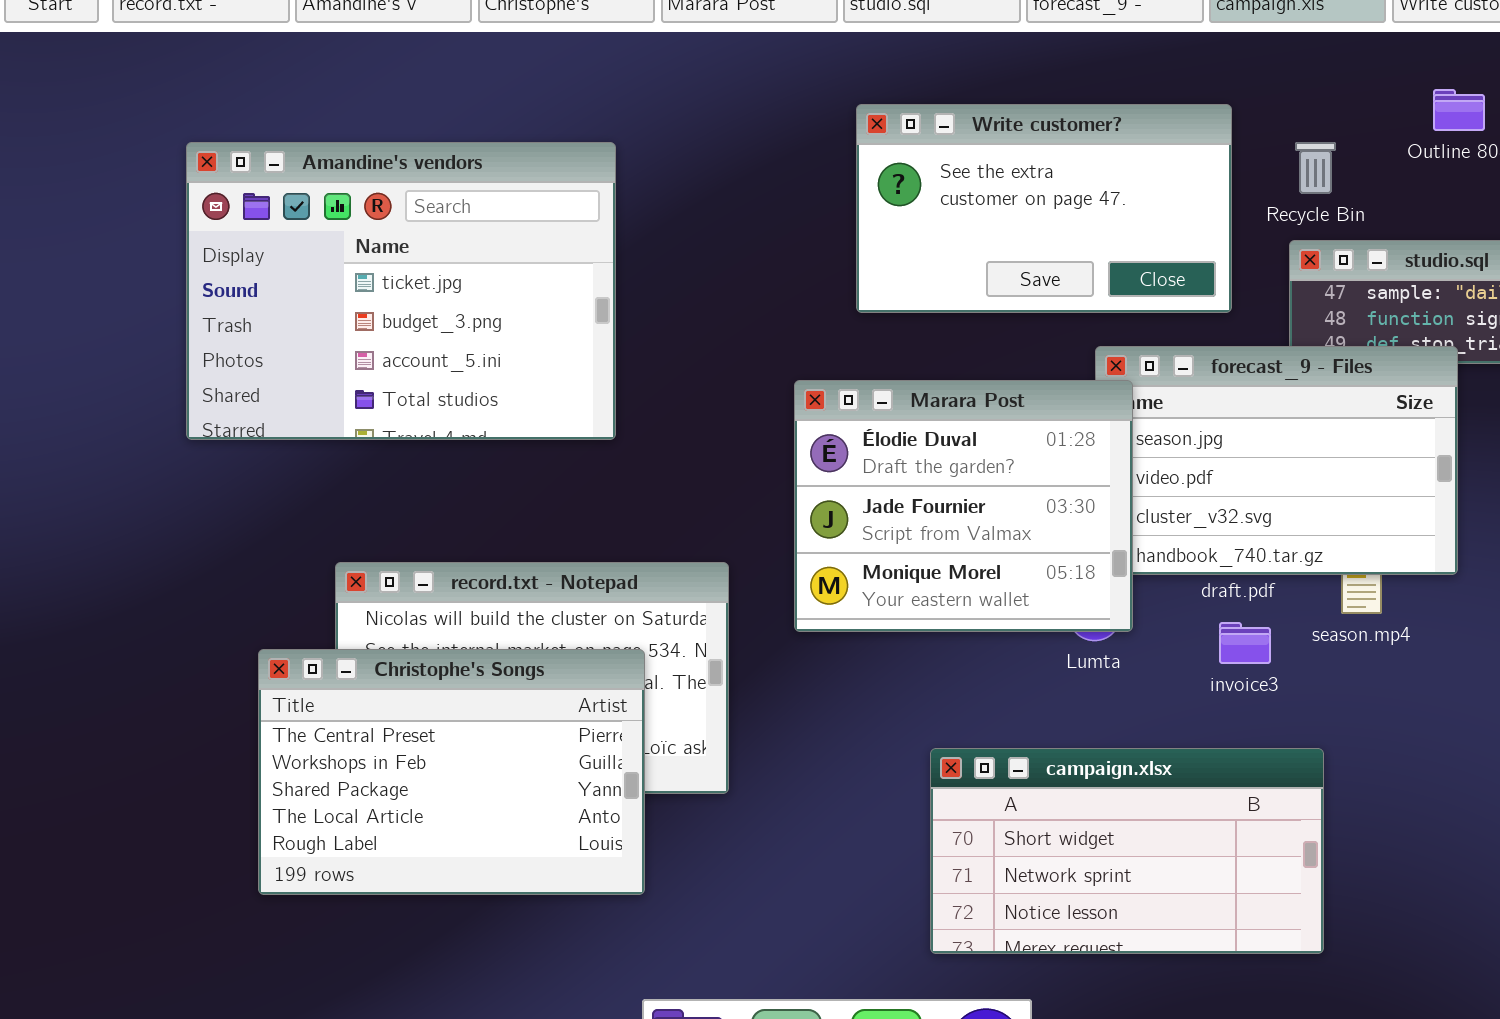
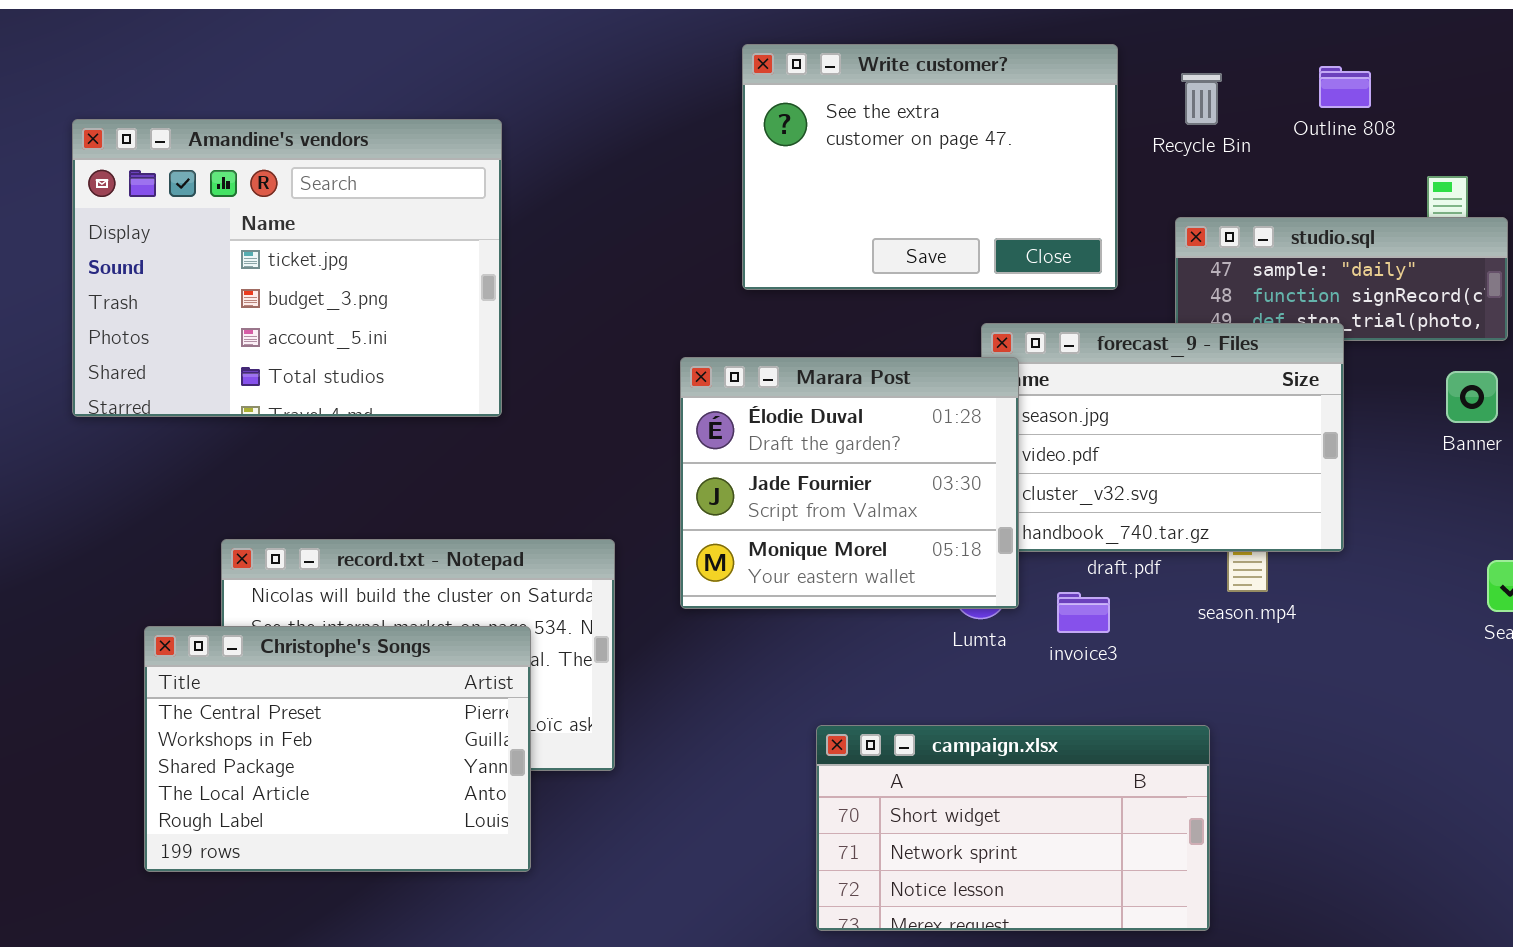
Write customer?: [856,104,1232,313] -> [742,44,1118,290], resized
Recycle Bin: [1295,142,1336,194] -> [1181,73,1222,125], moved
invoice3: [1219,622,1271,664] -> [1057,592,1110,633], moved

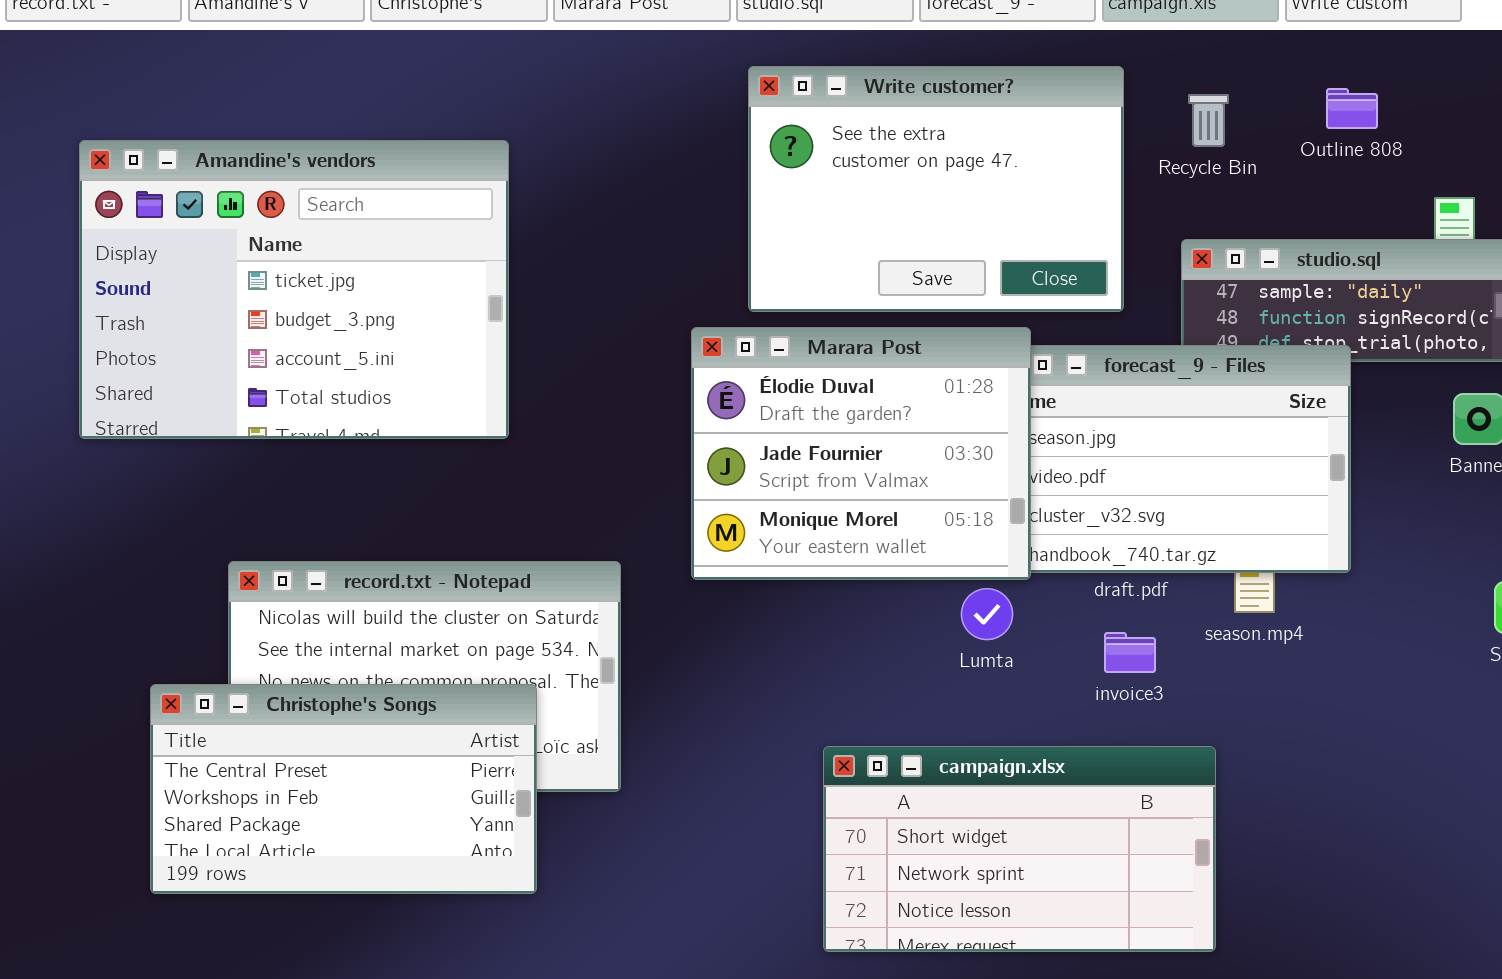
Marara Post: [680,357,1019,609] -> [691,327,1031,580], moved
invoice3: [1057,592,1110,633] -> [1104,632,1156,673], moved
Christophe's Songs: [144,626,531,872] -> [150,684,537,894], resized

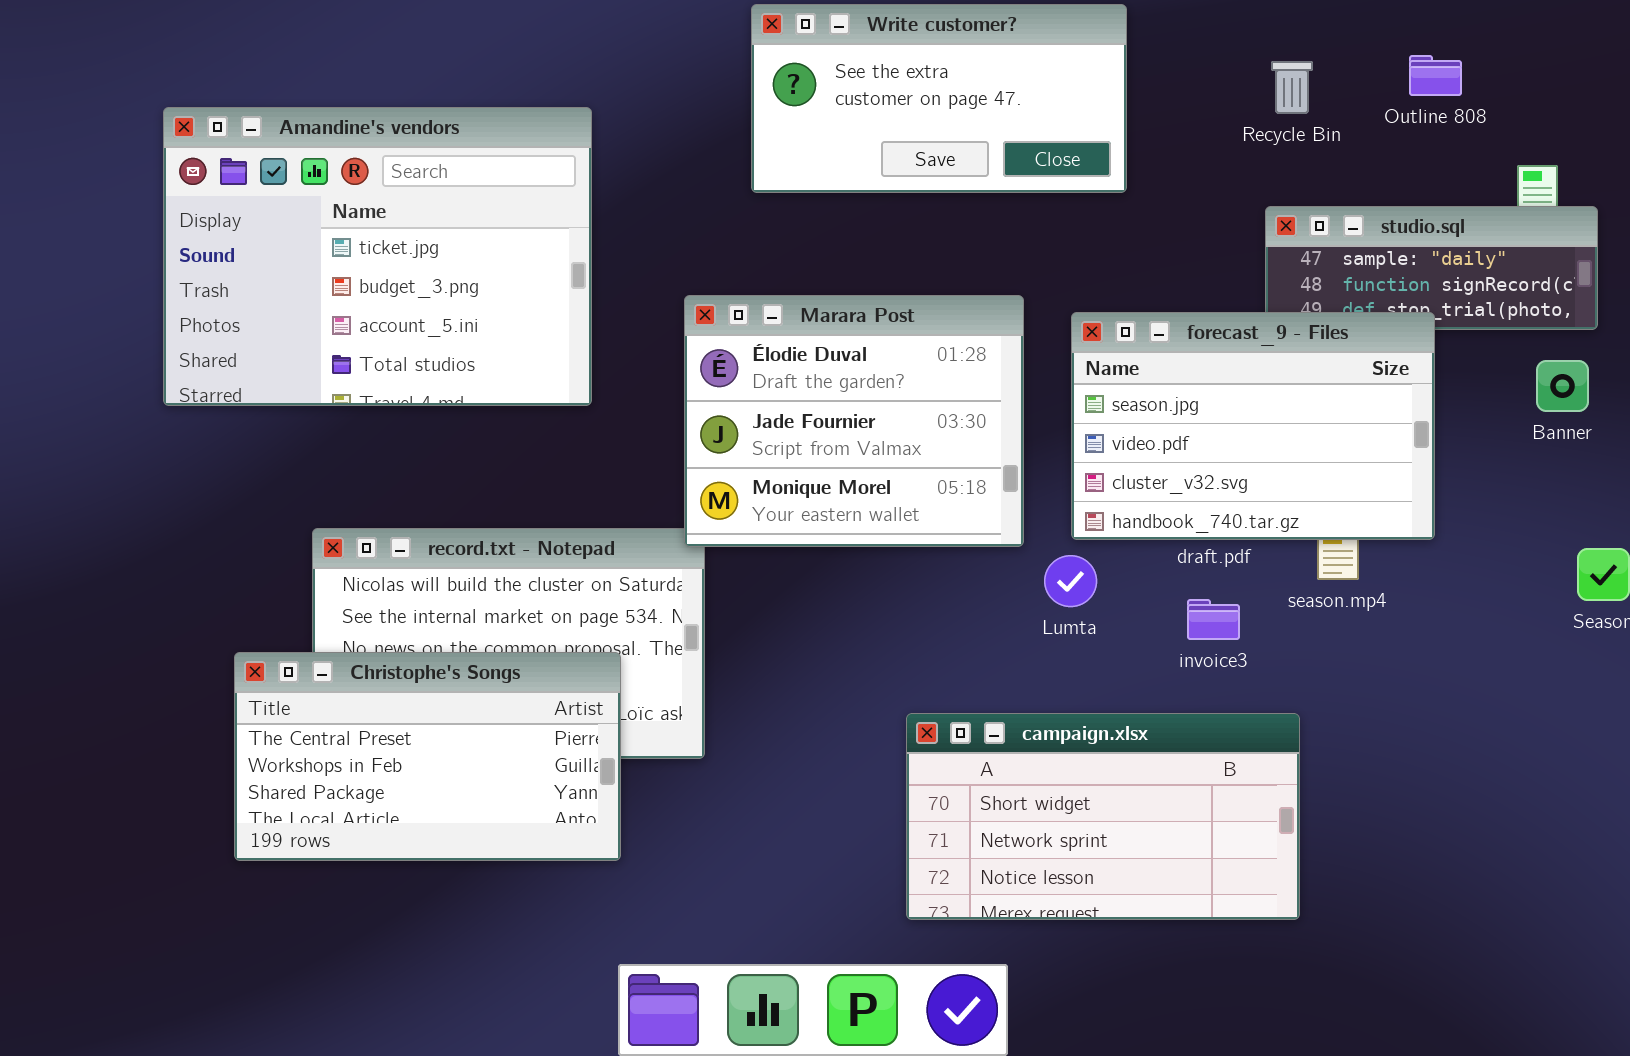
Write customer?: [748,66,1124,312] -> [751,4,1127,193], moved, resized
Marara Post: [691,327,1031,580] -> [684,295,1024,547], moved

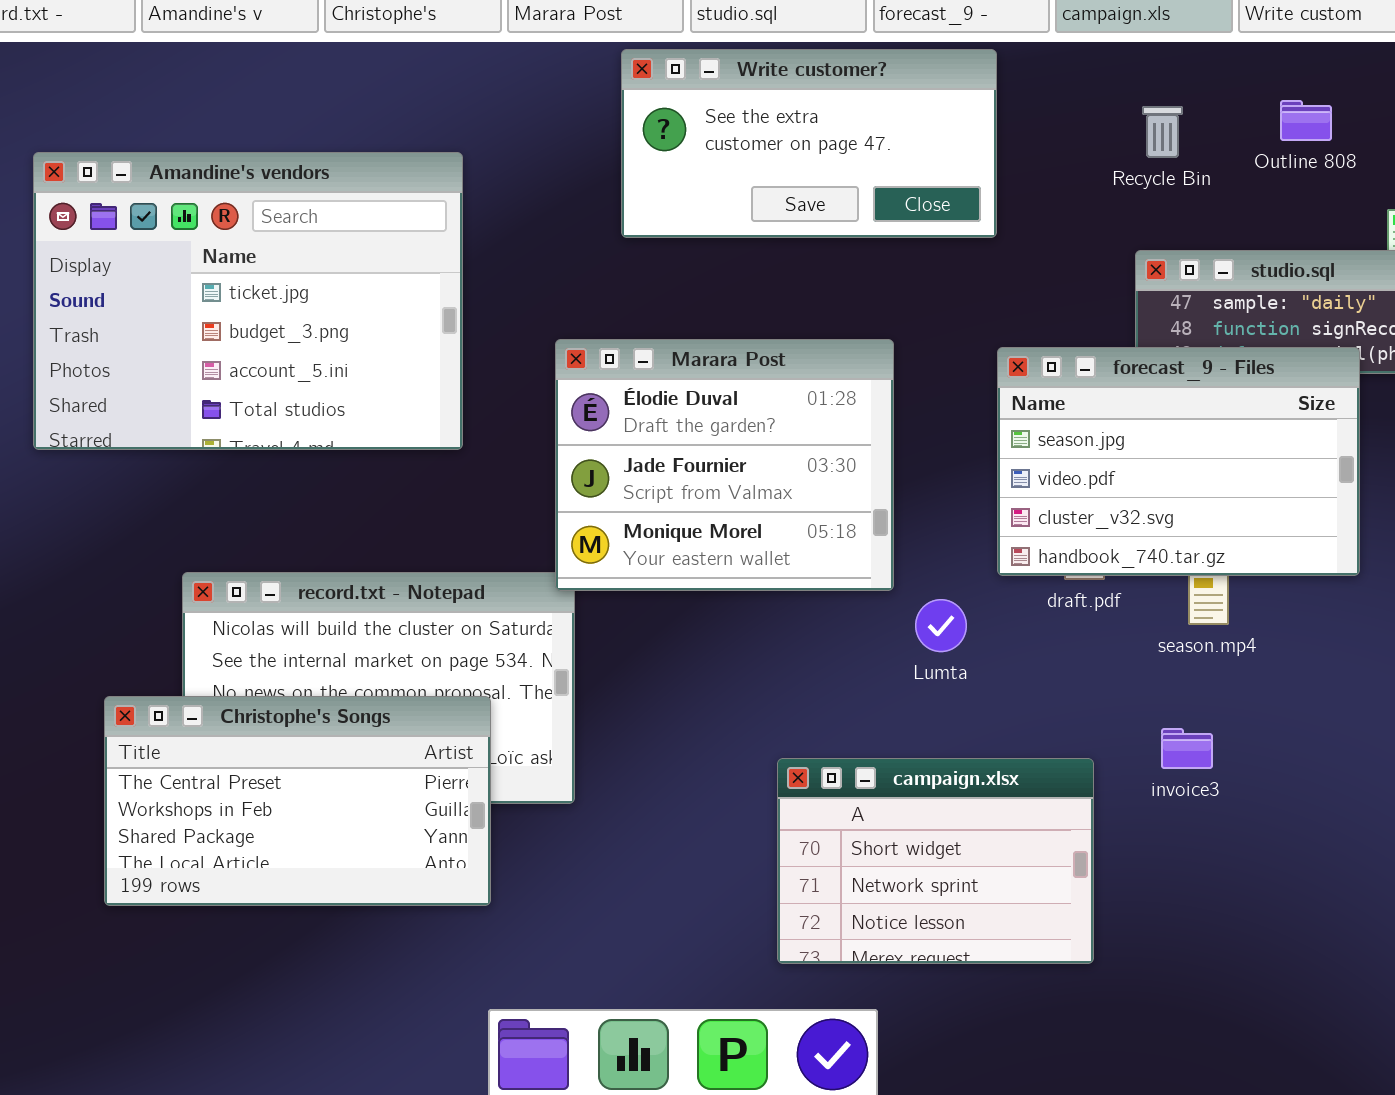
forecast_9 - Files: [1071,312,1435,540] -> [997,347,1360,576], moved
invoice3: [1187,599,1240,640] -> [1161,728,1213,769], moved
campaign.xlsx: [906,713,1300,920] -> [777,758,1094,964], resized

